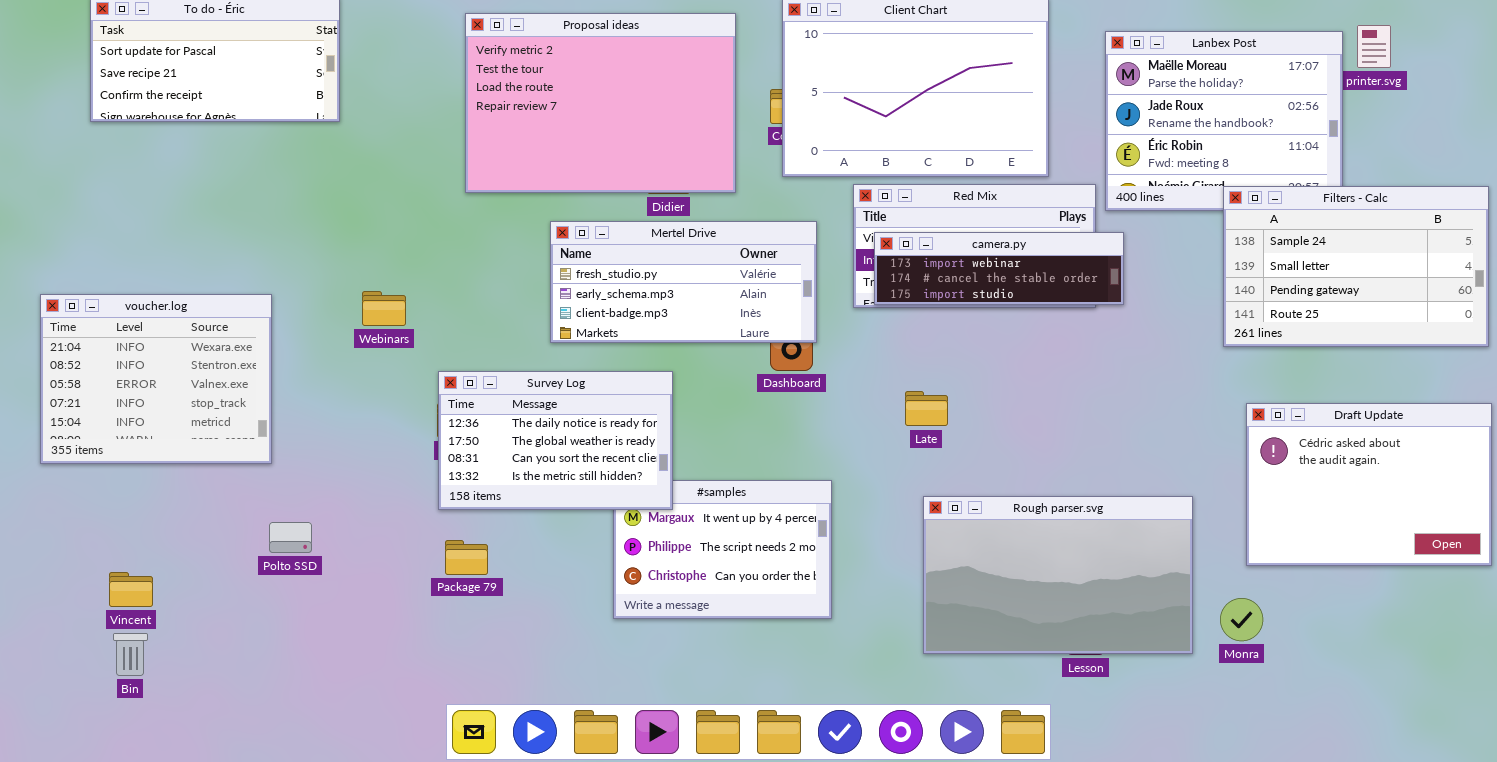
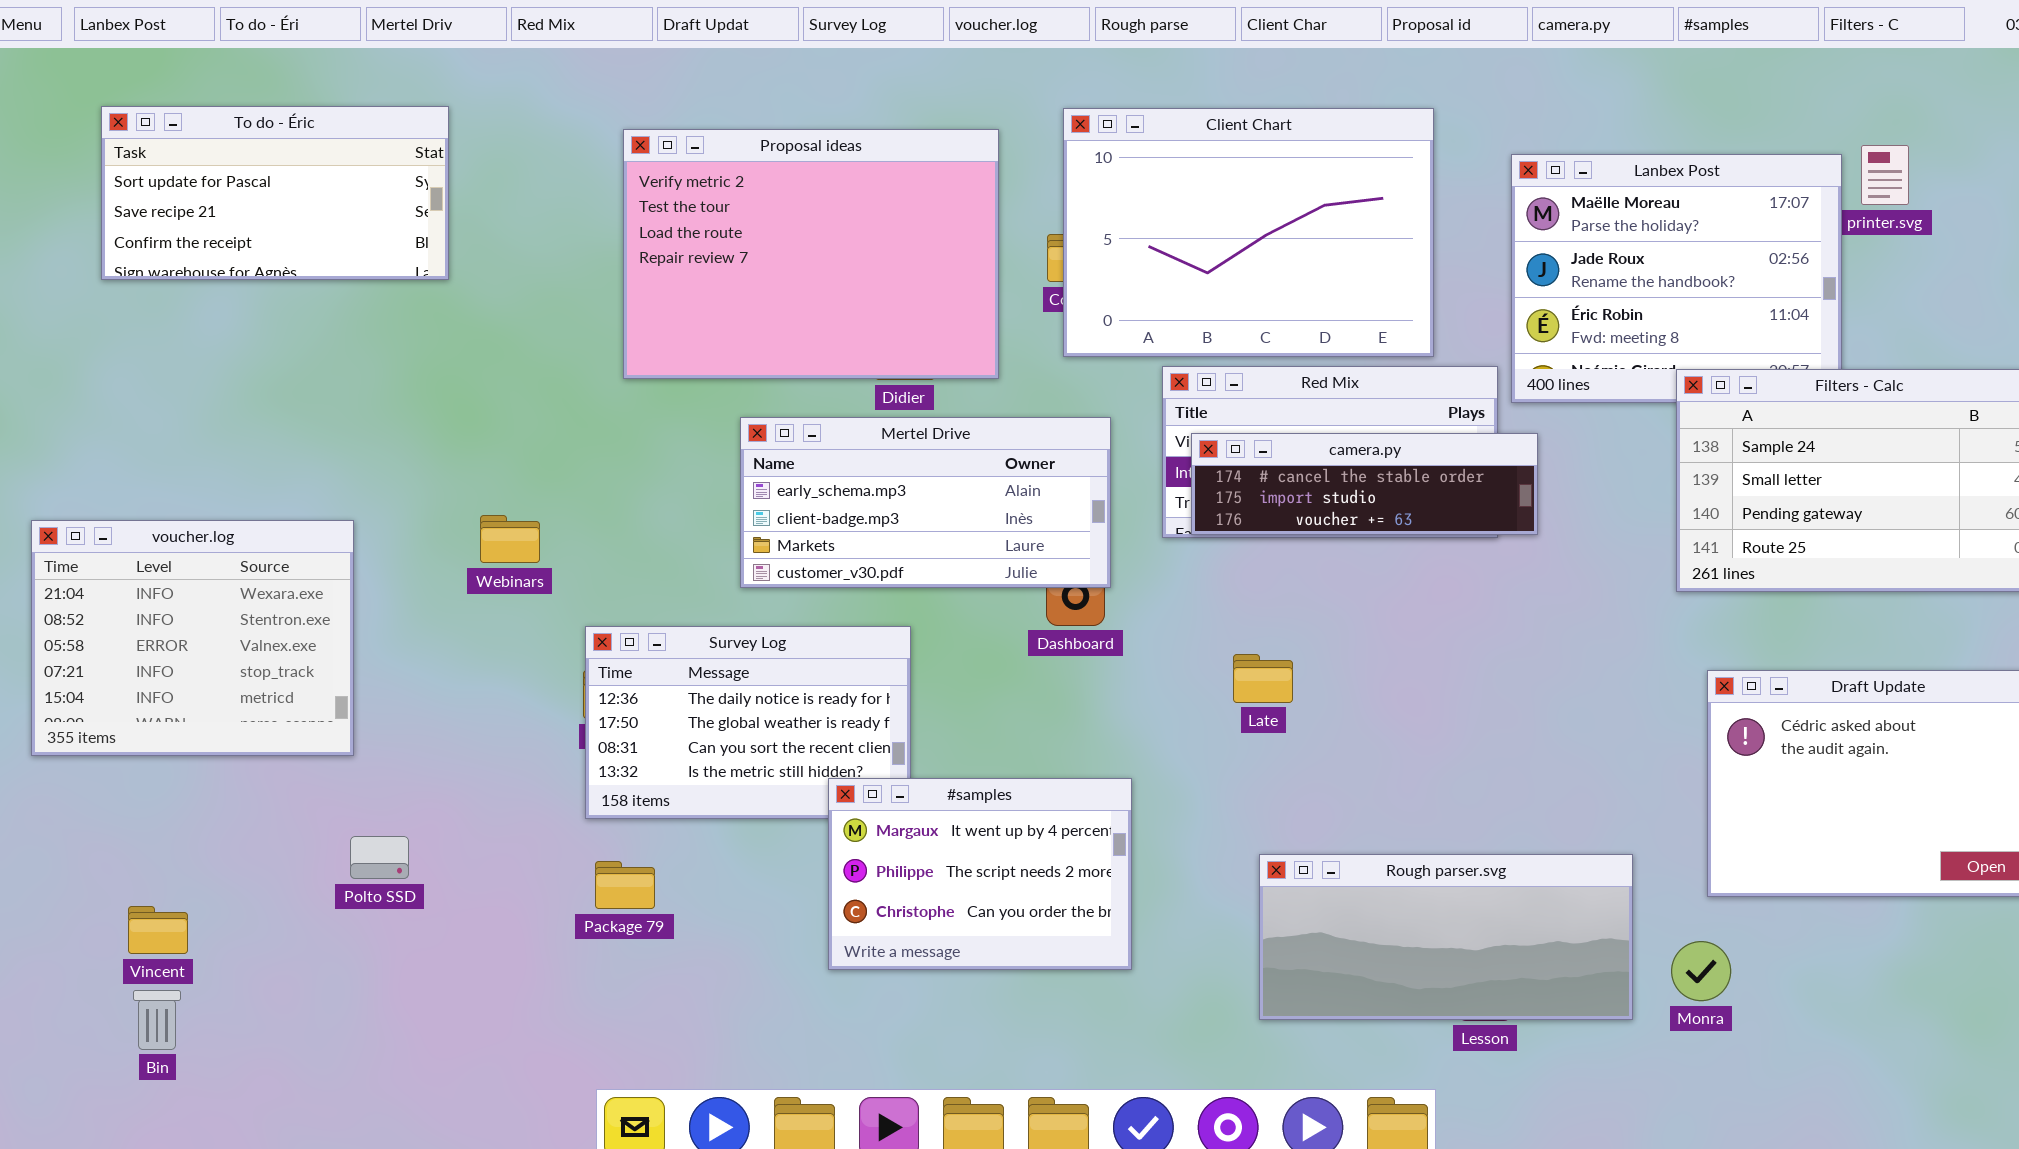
Mertel Drive: [550,221,817,343] -> [740,417,1111,588], scrolled down 1 row
camera.py: [874,232,1124,305] -> [1191,433,1538,535], scrolled down 1 row
#samples: [613,480,832,619] -> [828,778,1132,970], raised
Rough parser.svg: [923,496,1193,654] -> [1259,854,1633,1020], resized

